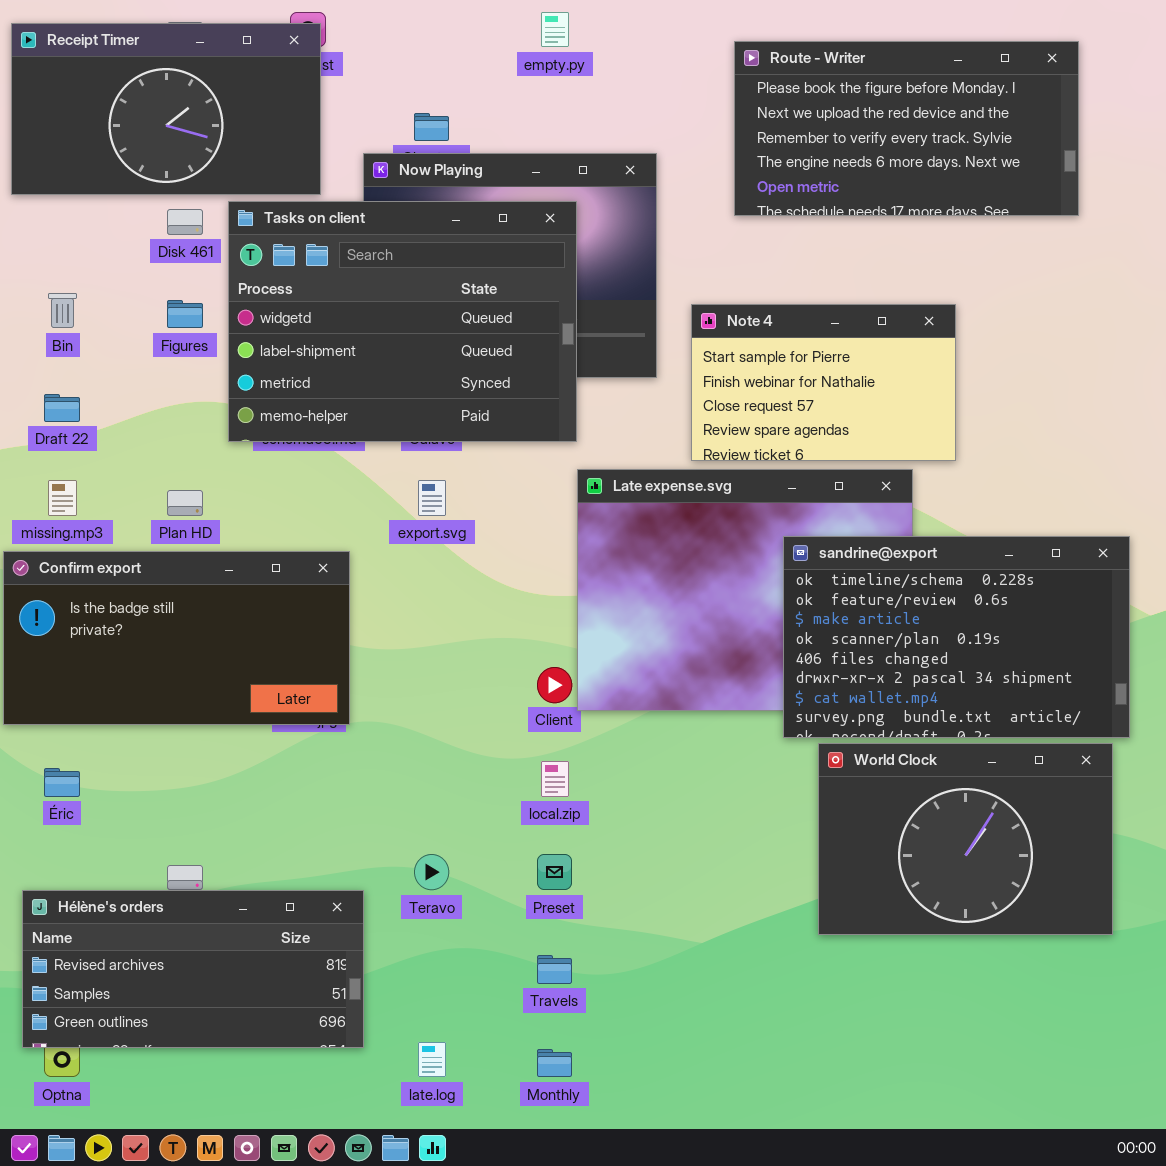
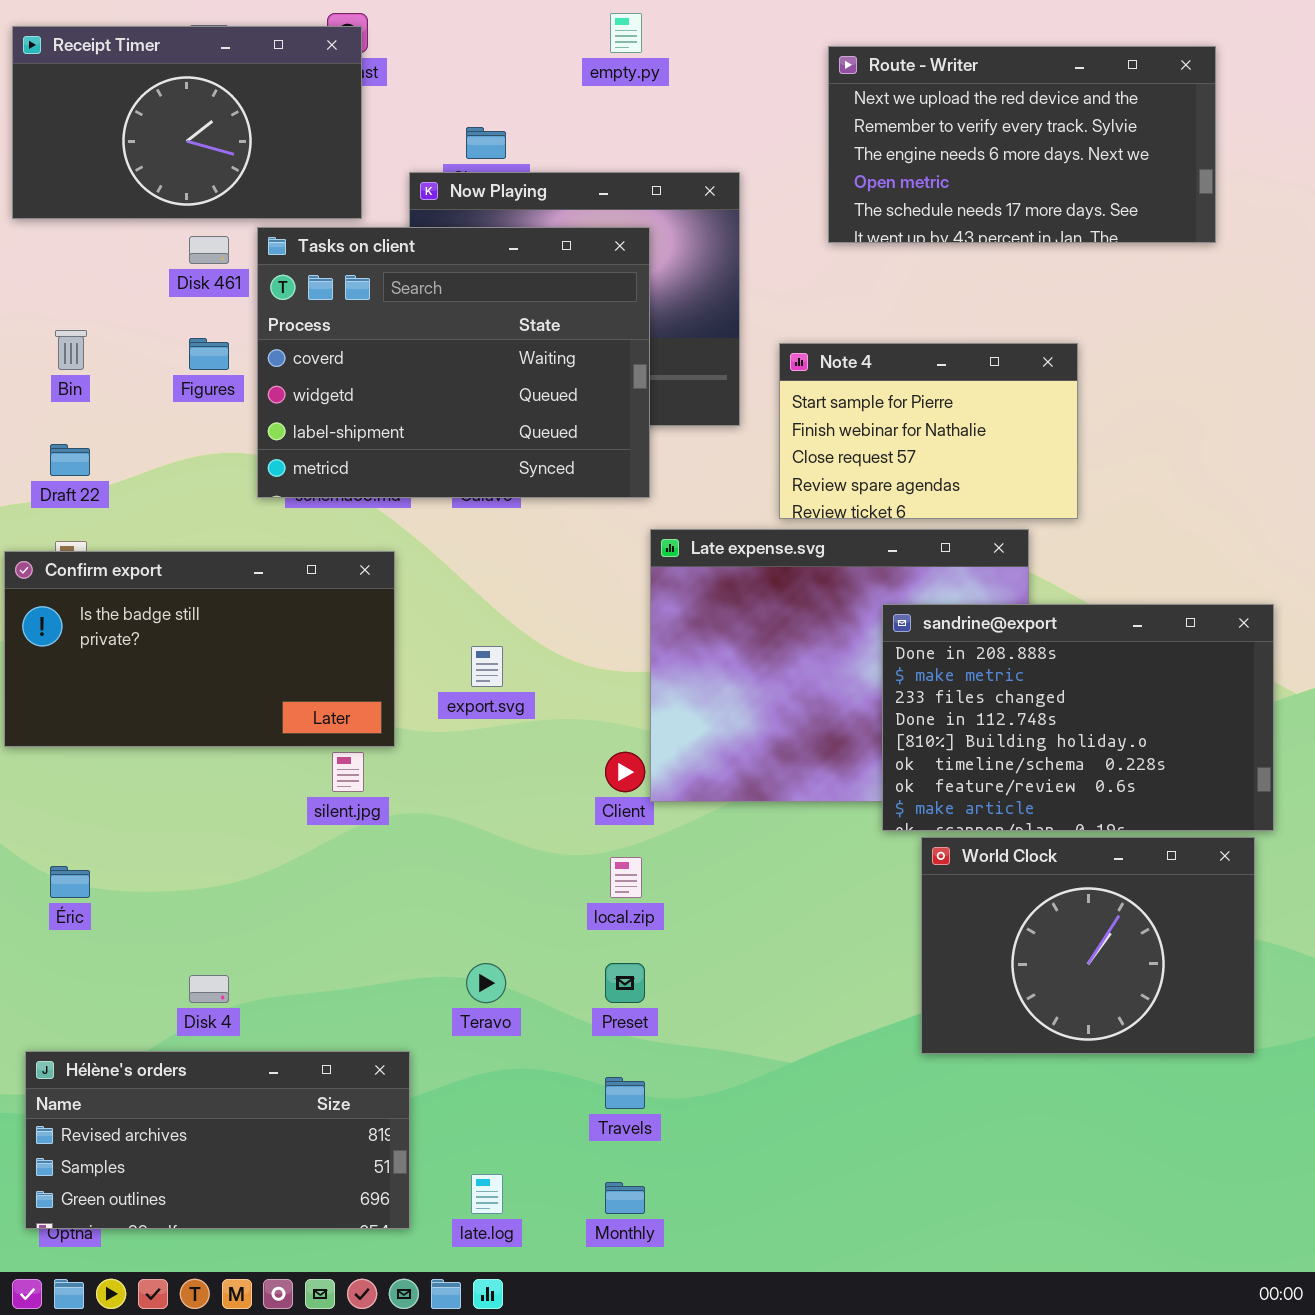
Route - Writer: [734,41,1079,216] -> [828,46,1216,243], scrolled down 1 row
Tasks on client: [228,201,577,442] -> [257,227,650,498], scrolled up 1 row
export.svg: [418,480,446,516] -> [471,646,503,687], moved
sandrine@export: [783,536,1130,738] -> [882,604,1274,831], scrolled up 5 rows
Confirm export: [3,551,350,725] -> [4,551,395,747], moved
Hélène's orders: [22,890,364,1048] -> [25,1051,410,1229], moved

